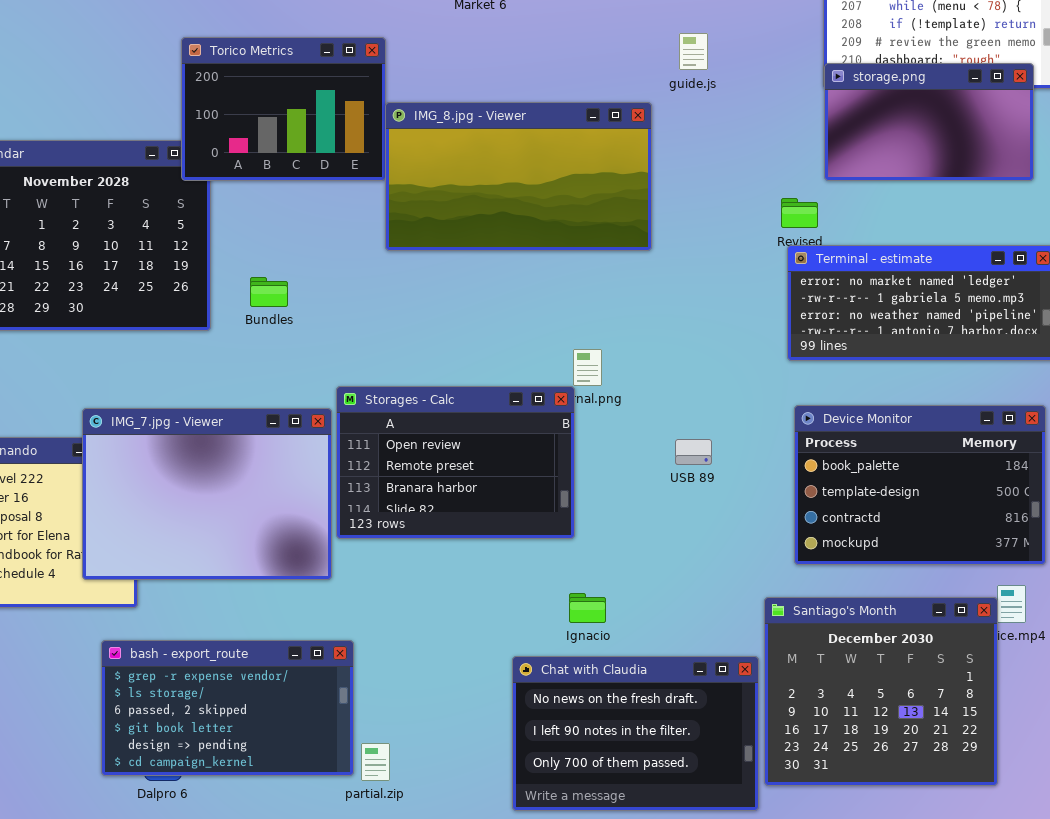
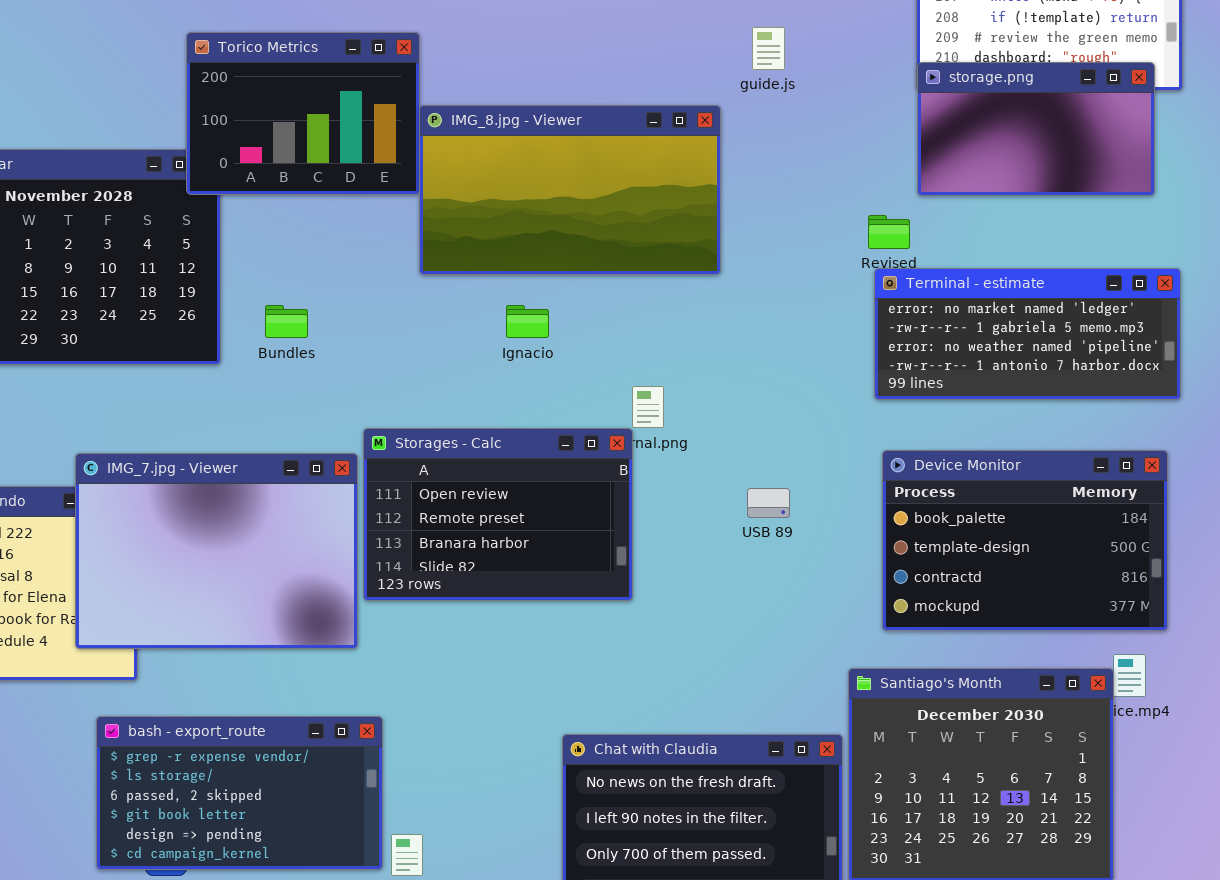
Ignacio: [569,593,606,623] -> [506,305,549,338], moved

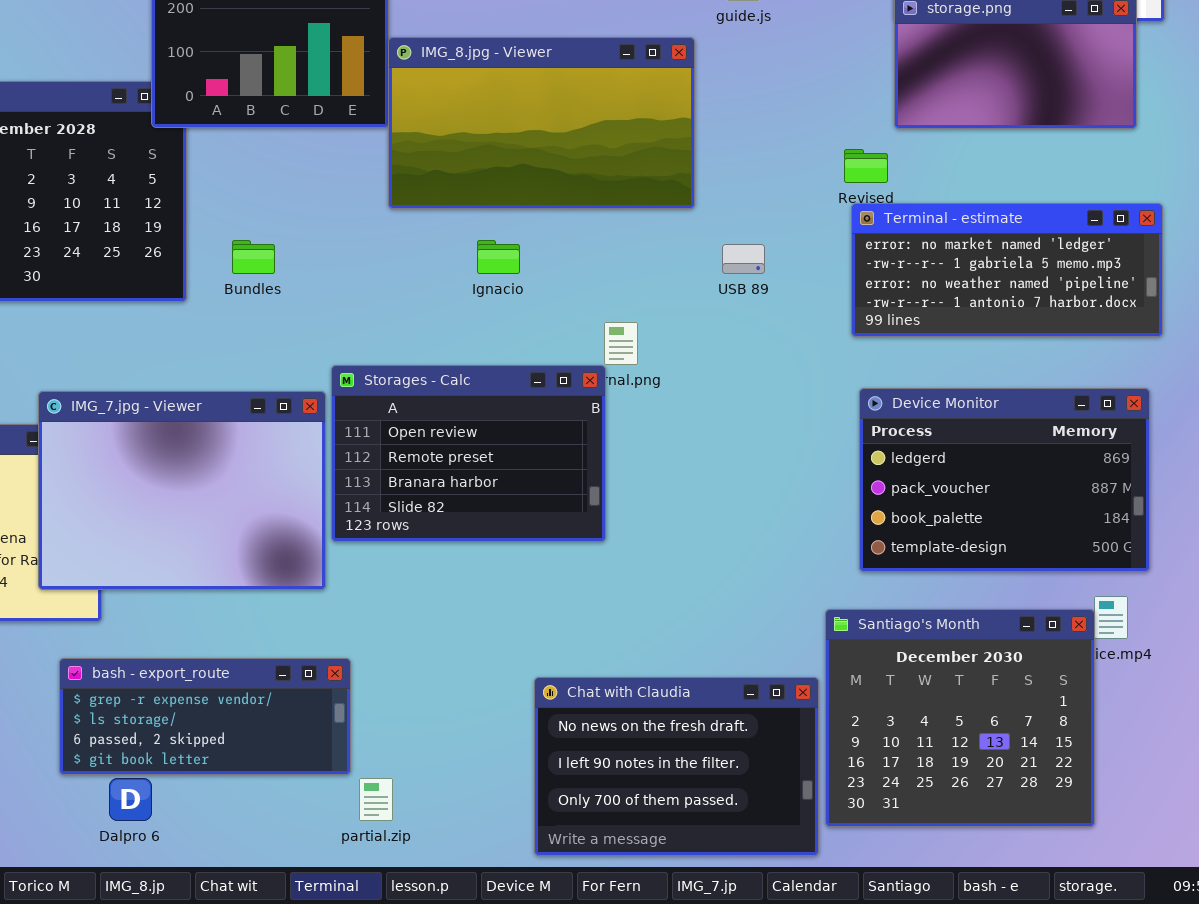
Device Monitor: [882,450,1168,631] -> [859,388,1150,572], scrolled up 2 rows
USB 89: [747,488,790,518] -> [722,244,765,274], moved
bash - export_route: [96,716,383,870] -> [59,658,351,775], resized

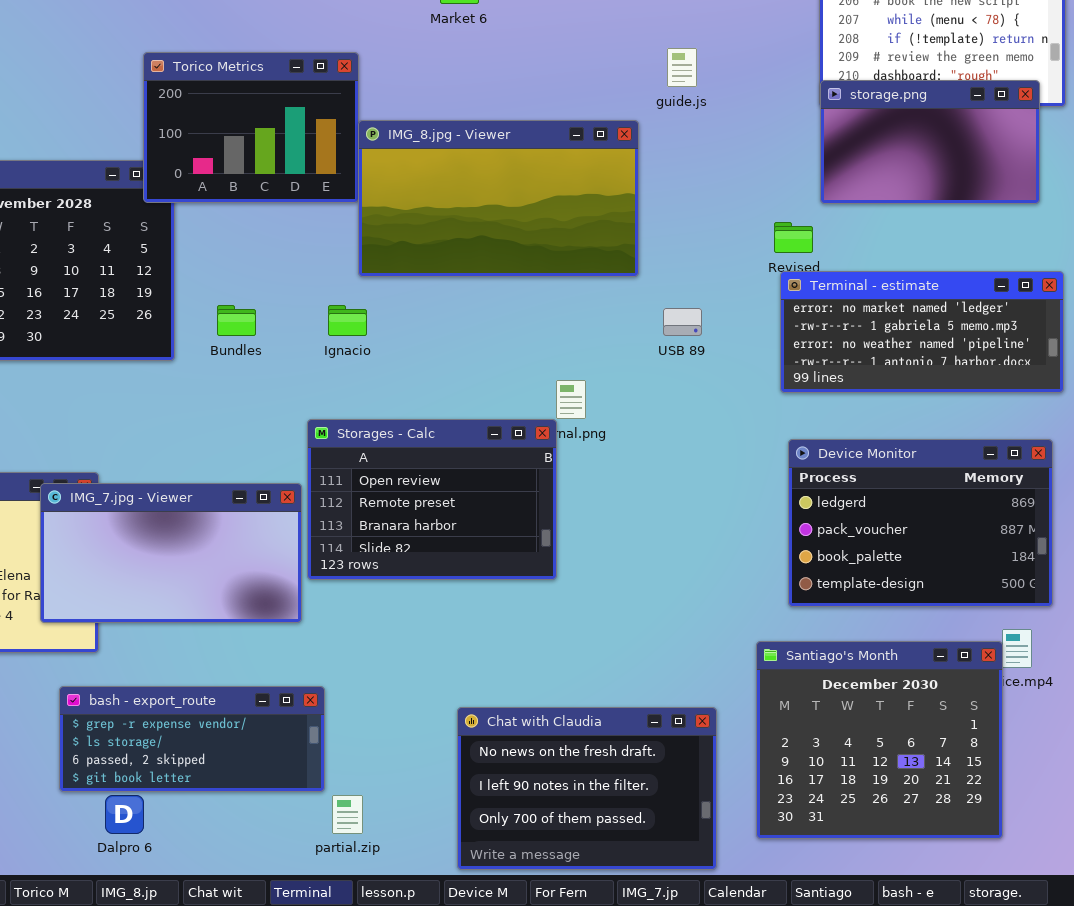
Ignacio: [477,240,520,274] -> [328,305,367,336], moved
IMG_7.jpg - Viewer: [38,391,326,590] -> [40,483,302,623], resized
Chat with Claudia: [534,677,819,856] -> [457,707,717,870], moved

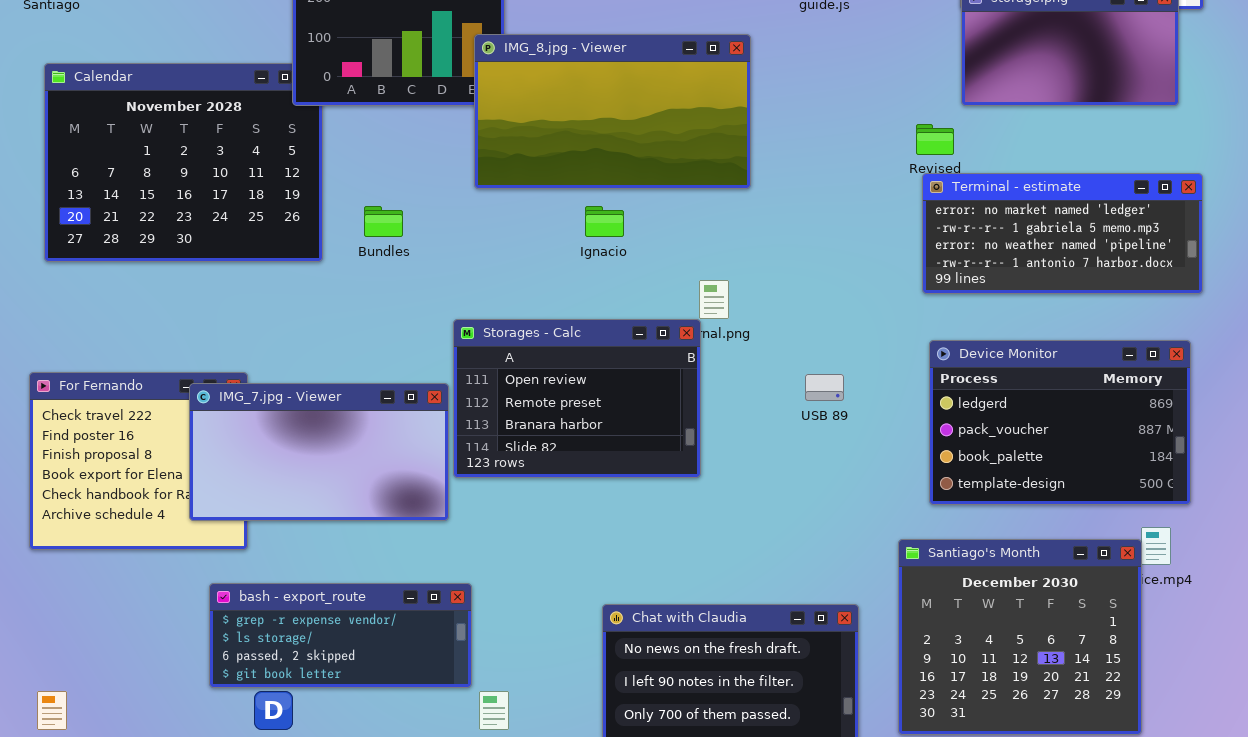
IMG_8.jpg - Viewer: [358,120,639,277] -> [474,34,751,189], moved
Ignacio: [328,305,367,336] -> [585,206,624,237], moved
USB 89: [663,308,702,336] -> [805,374,844,401], moved

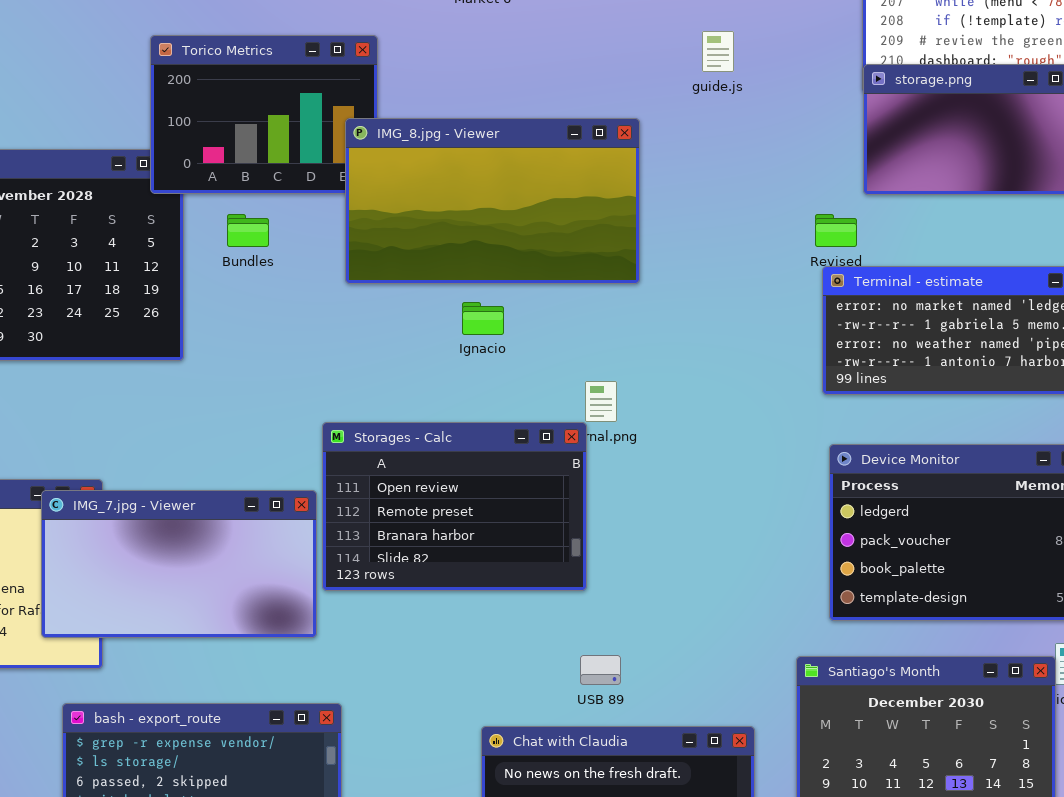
Bundles: [364,206,403,237] -> [227,214,269,247], moved
USB 89: [805,374,844,401] -> [580,655,621,685], moved

